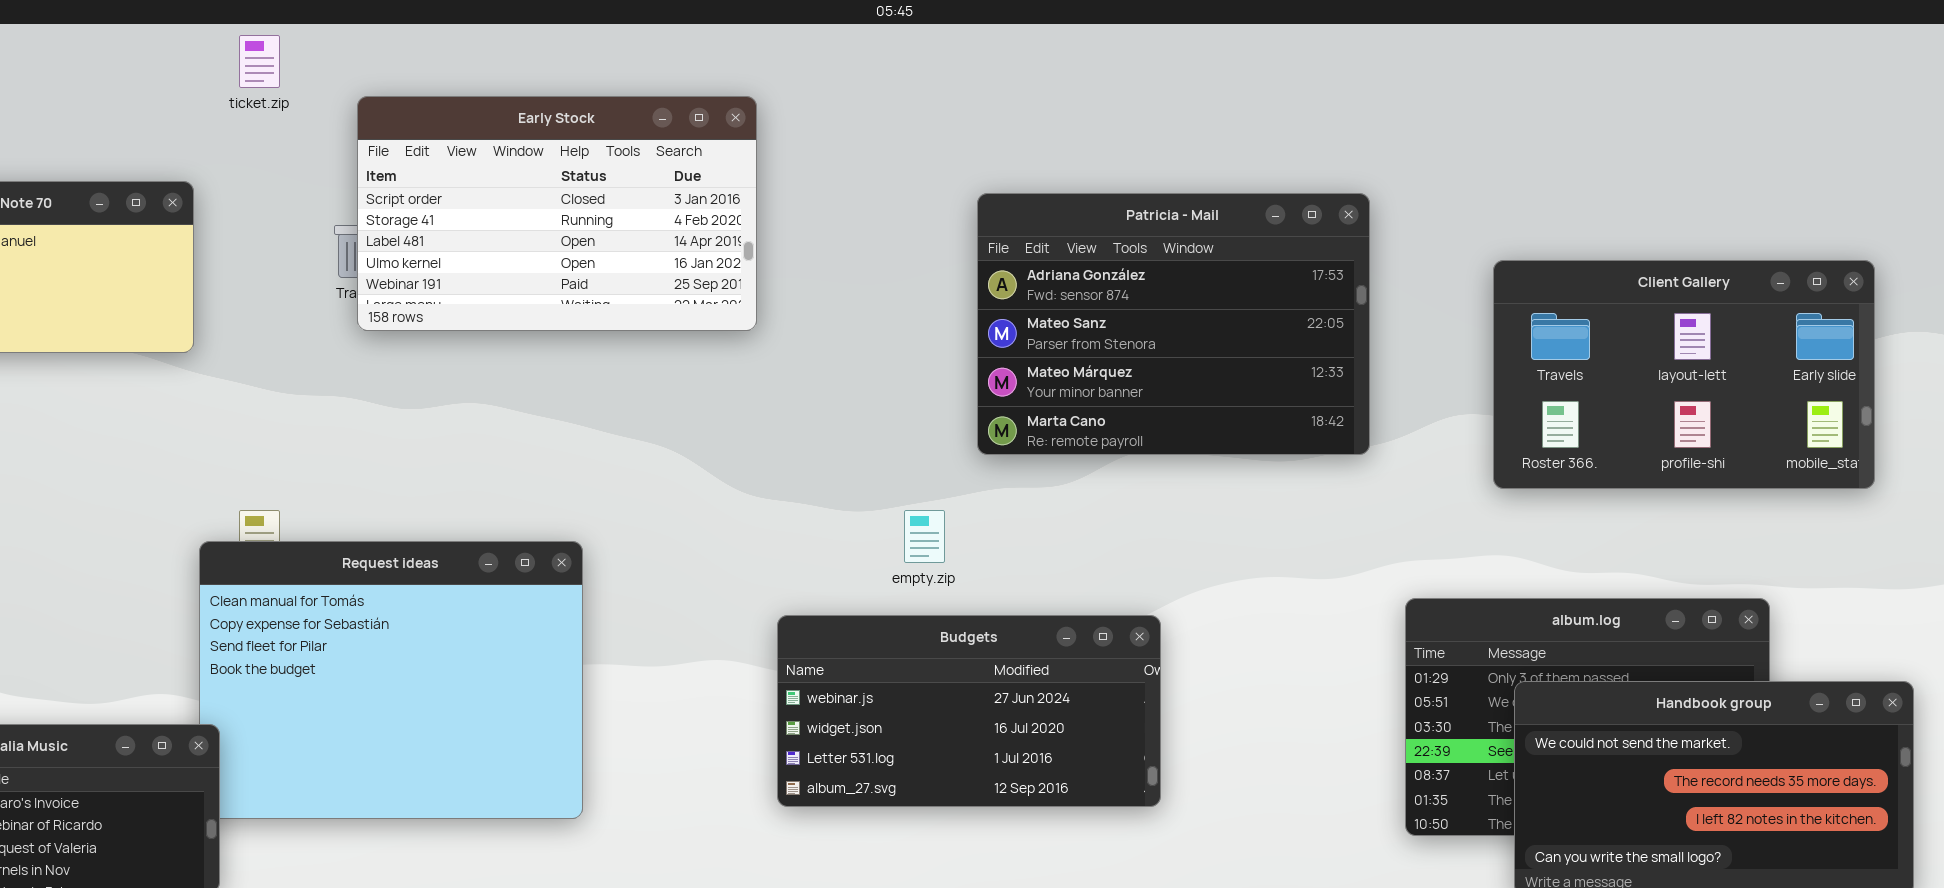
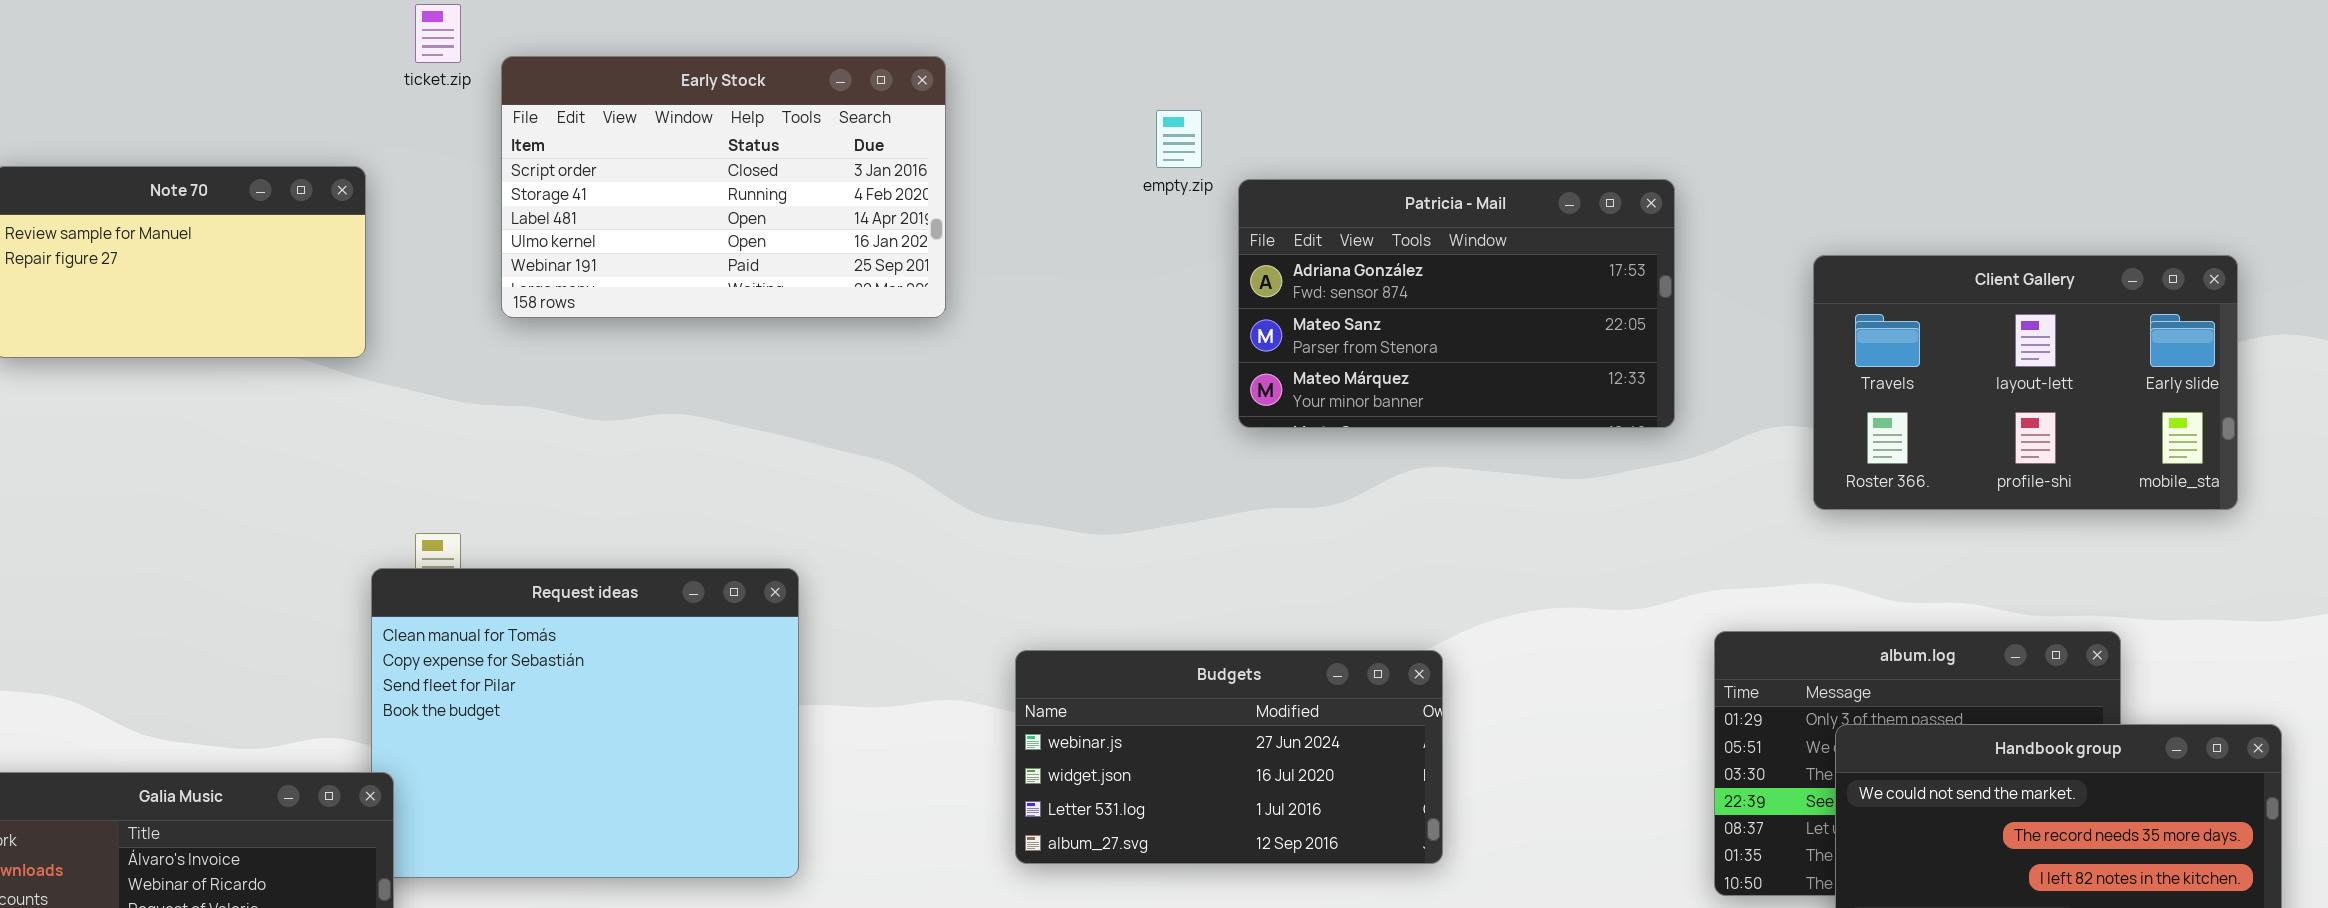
Early Stock: [357,96,757,331] -> [501,56,946,318], moved
Patricia - Mail: [977,193,1370,455] -> [1238,179,1675,428], resized
empty.zip: [904,510,945,563] -> [1156,110,1202,168], moved

